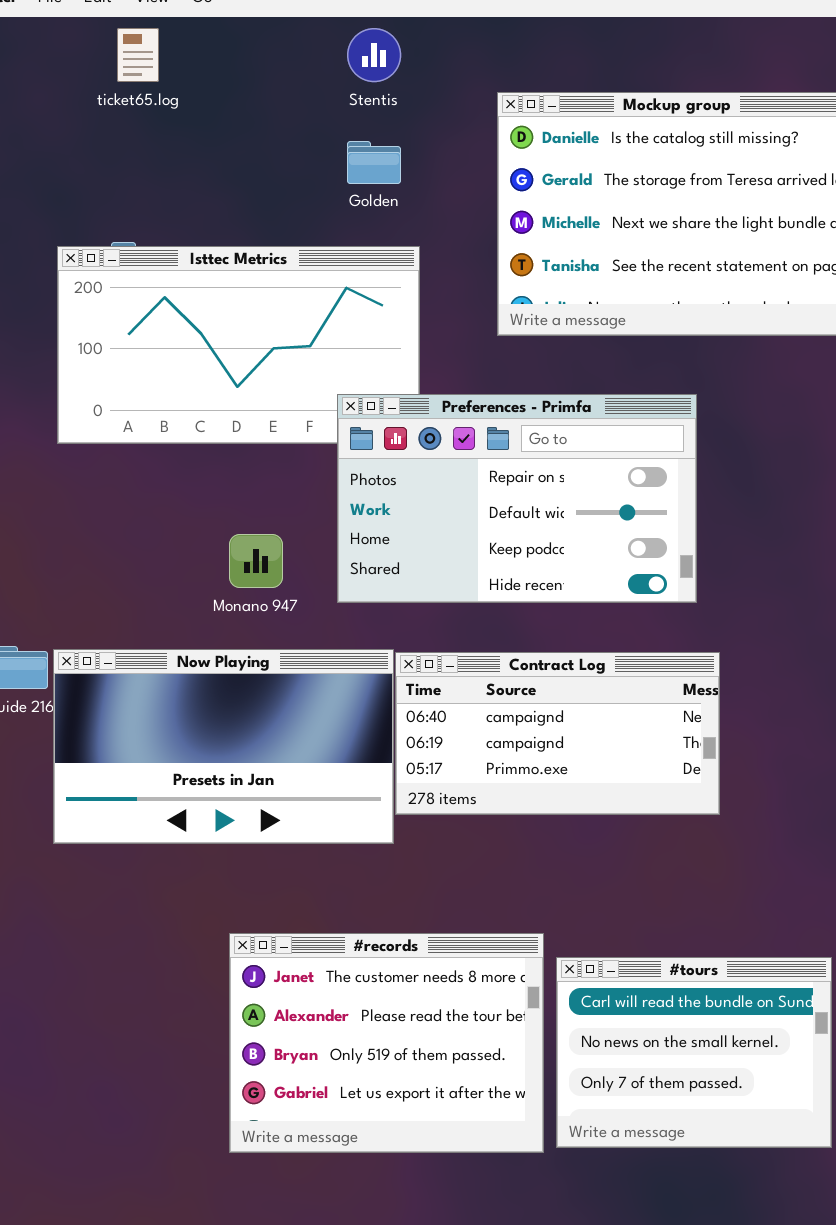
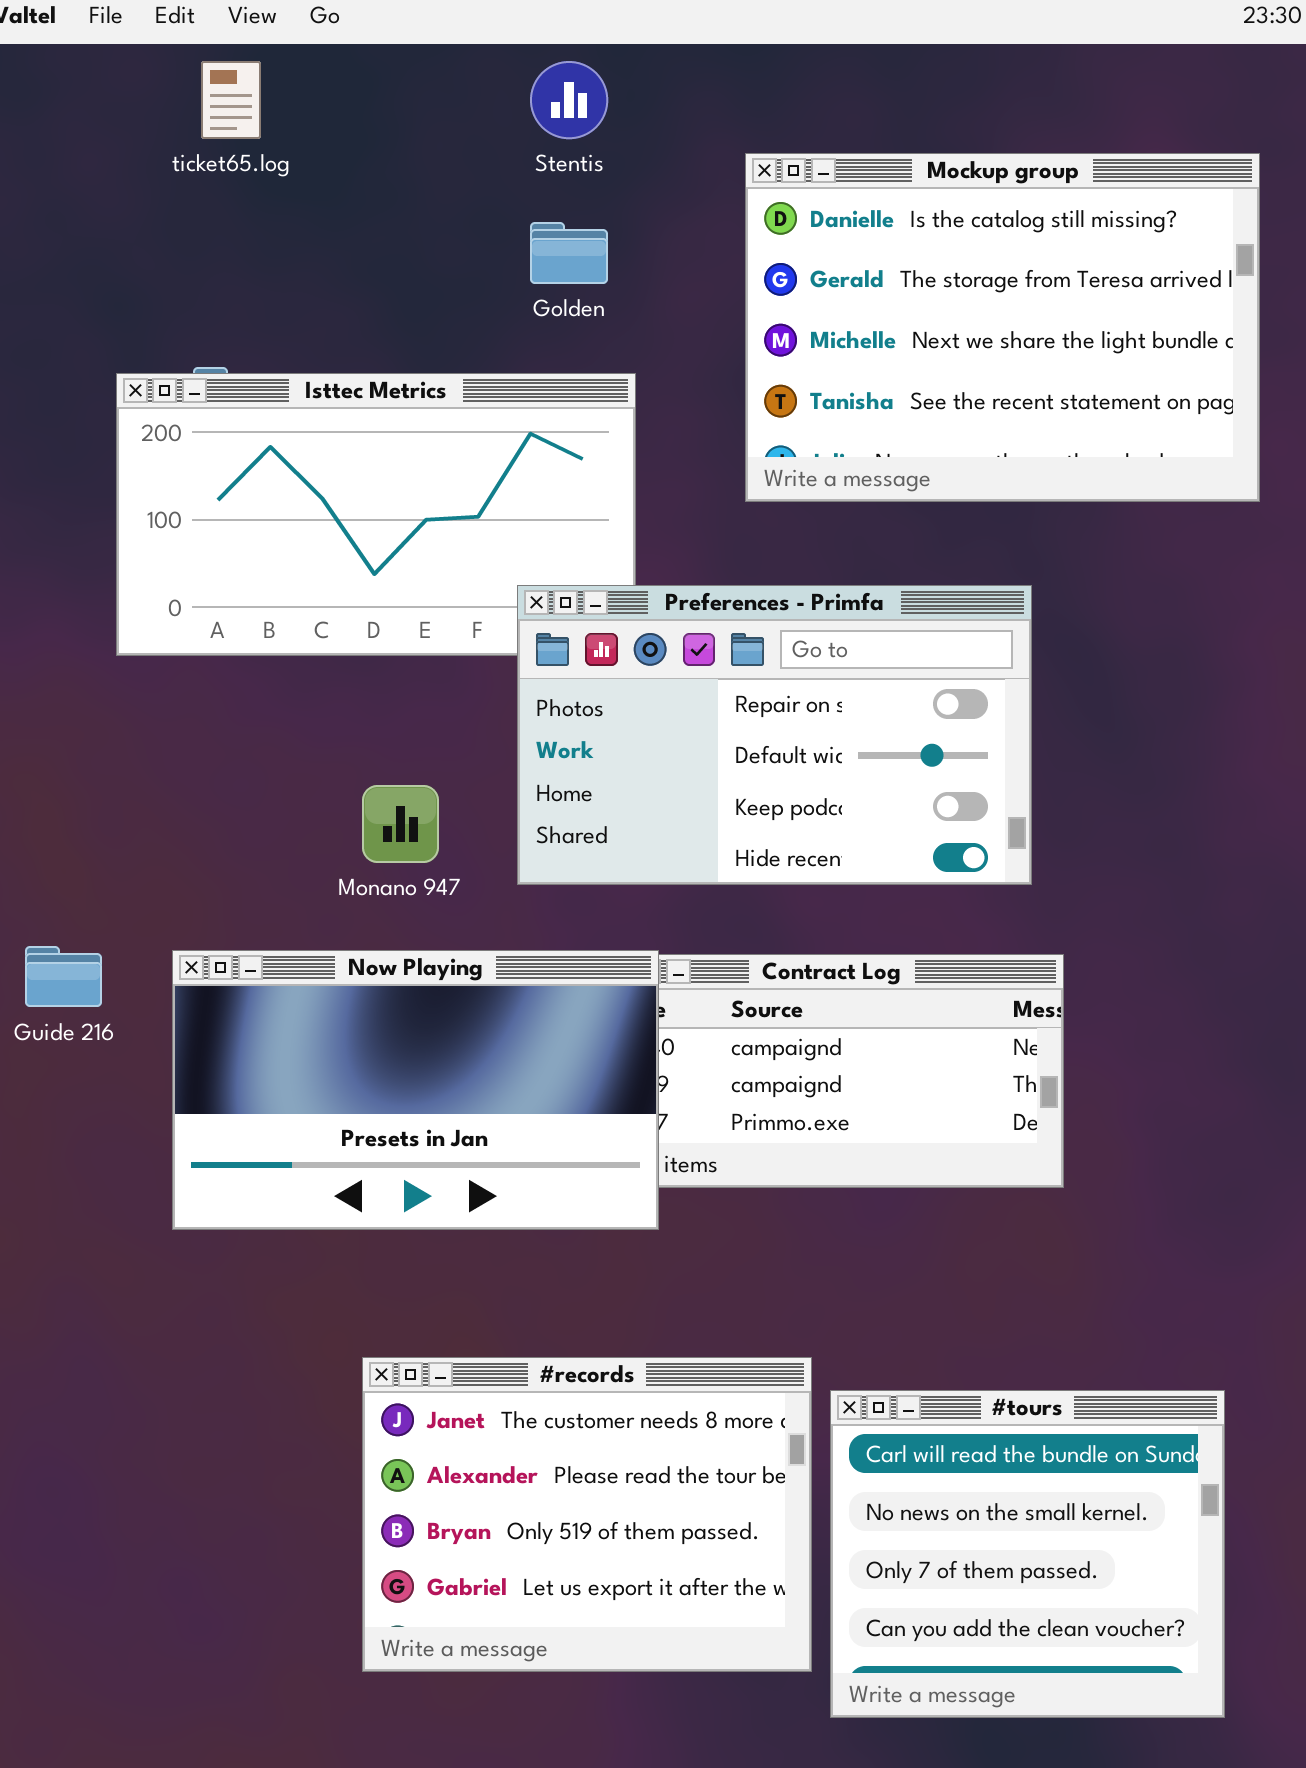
Now Playing: [53,649,394,844] -> [172,950,659,1230], moved
#tours: [556,957,832,1148] -> [830,1390,1225,1718], resized

